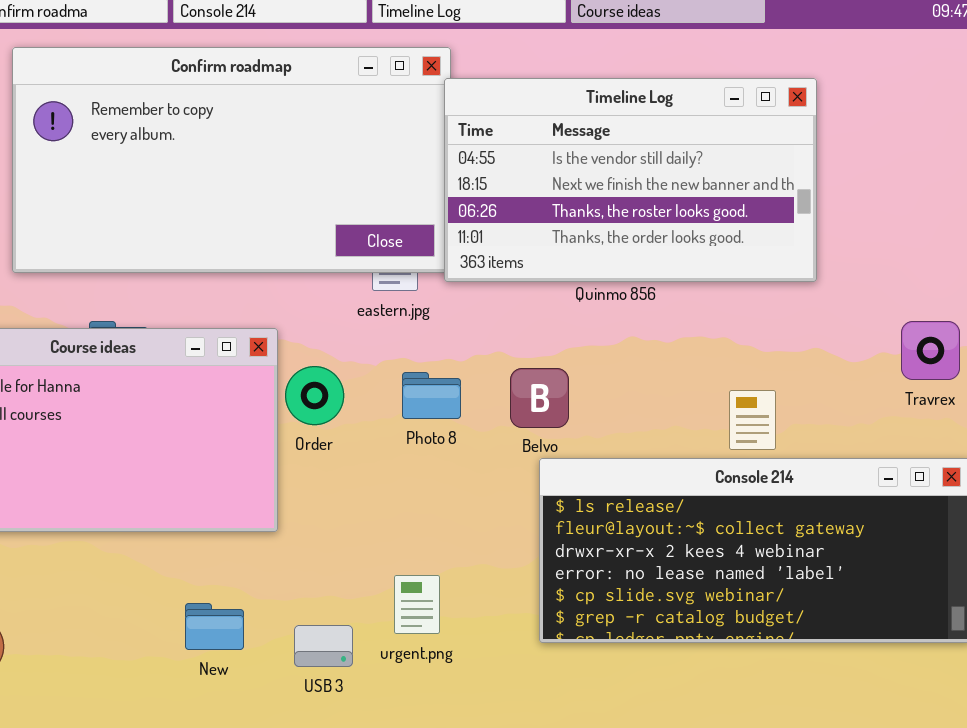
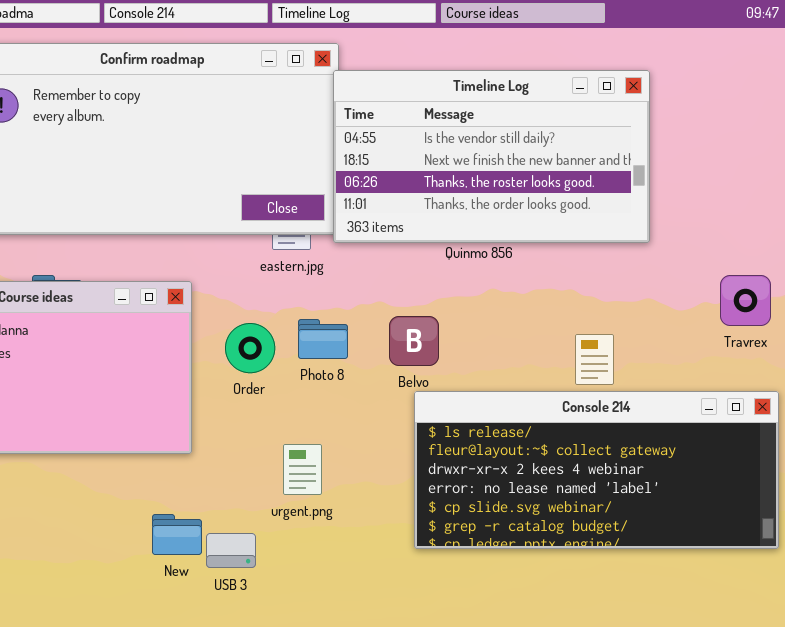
Order: [285,366,344,425] -> [225,323,275,373], moved
urgent.png: [394,575,440,634] -> [283,444,322,495], moved
New: [185,603,244,650] -> [152,514,202,555], moved

